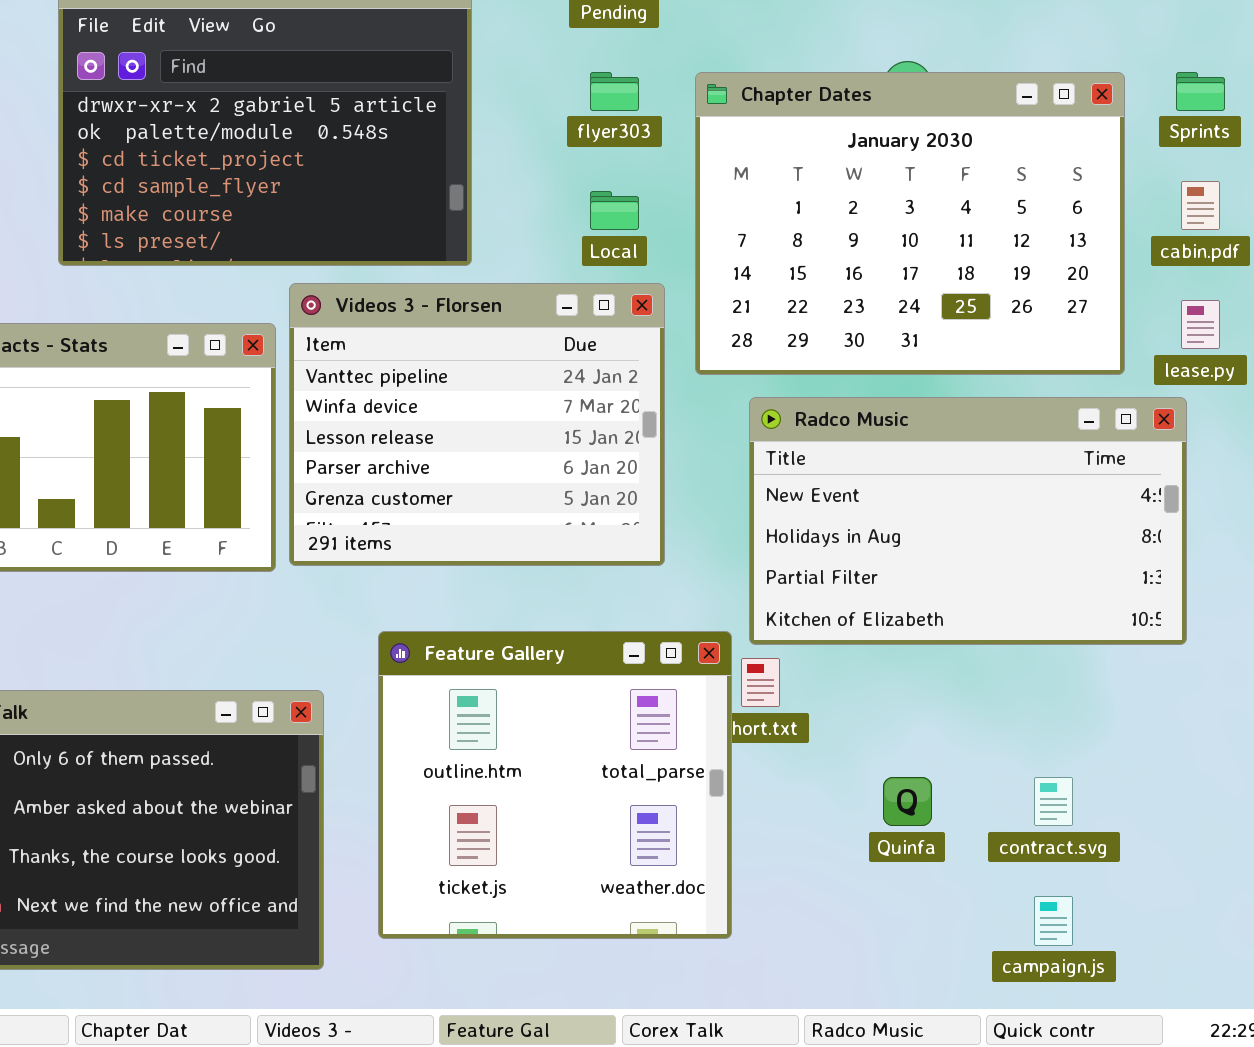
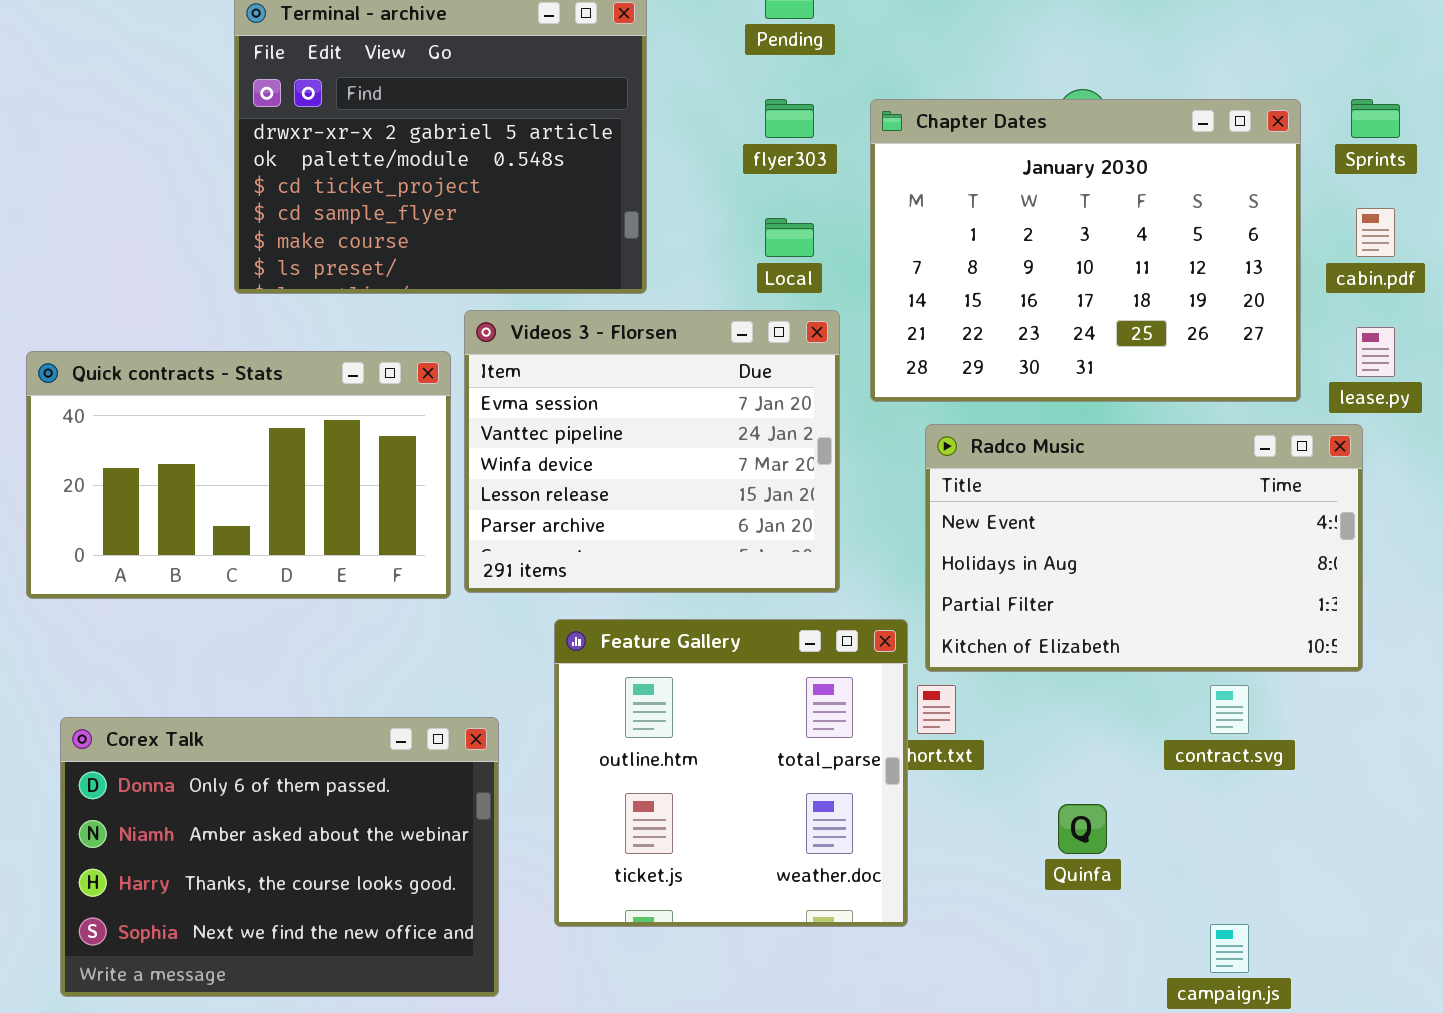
Videos 3 - Florsen: [289,283,665,566] -> [464,310,840,593], scrolled up 1 row
Feature Gallery: [378,631,732,939] -> [554,619,908,927], moved
contract.svg: [1034,777,1073,826] -> [1210,685,1249,734], moved

